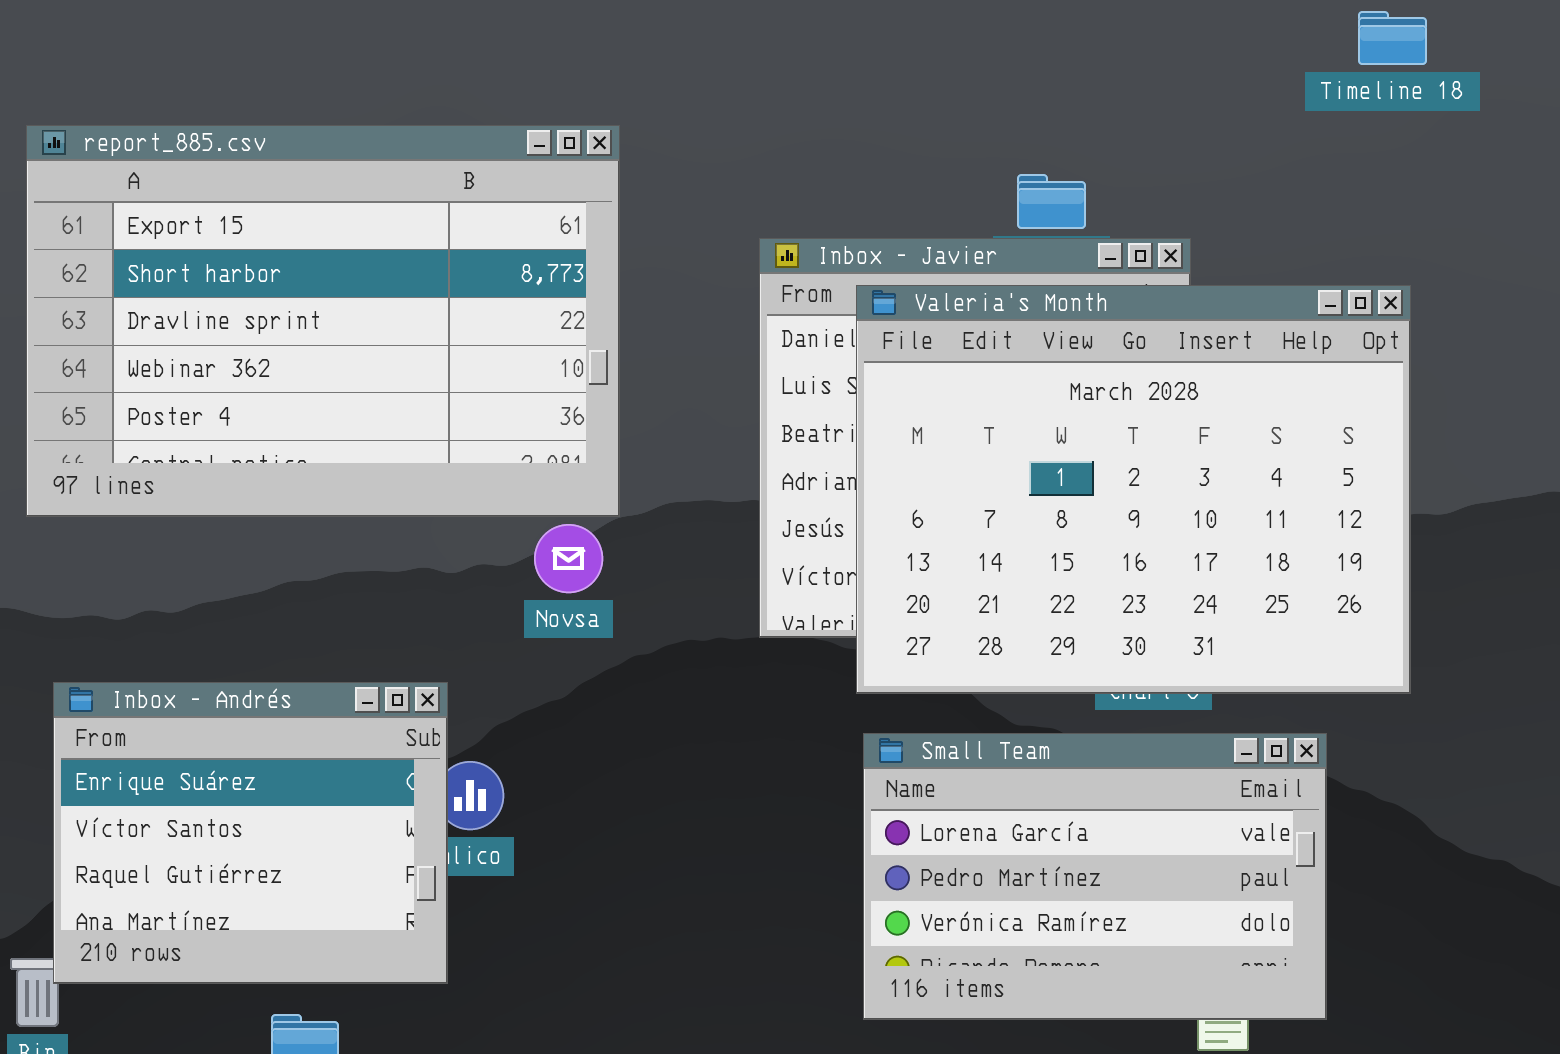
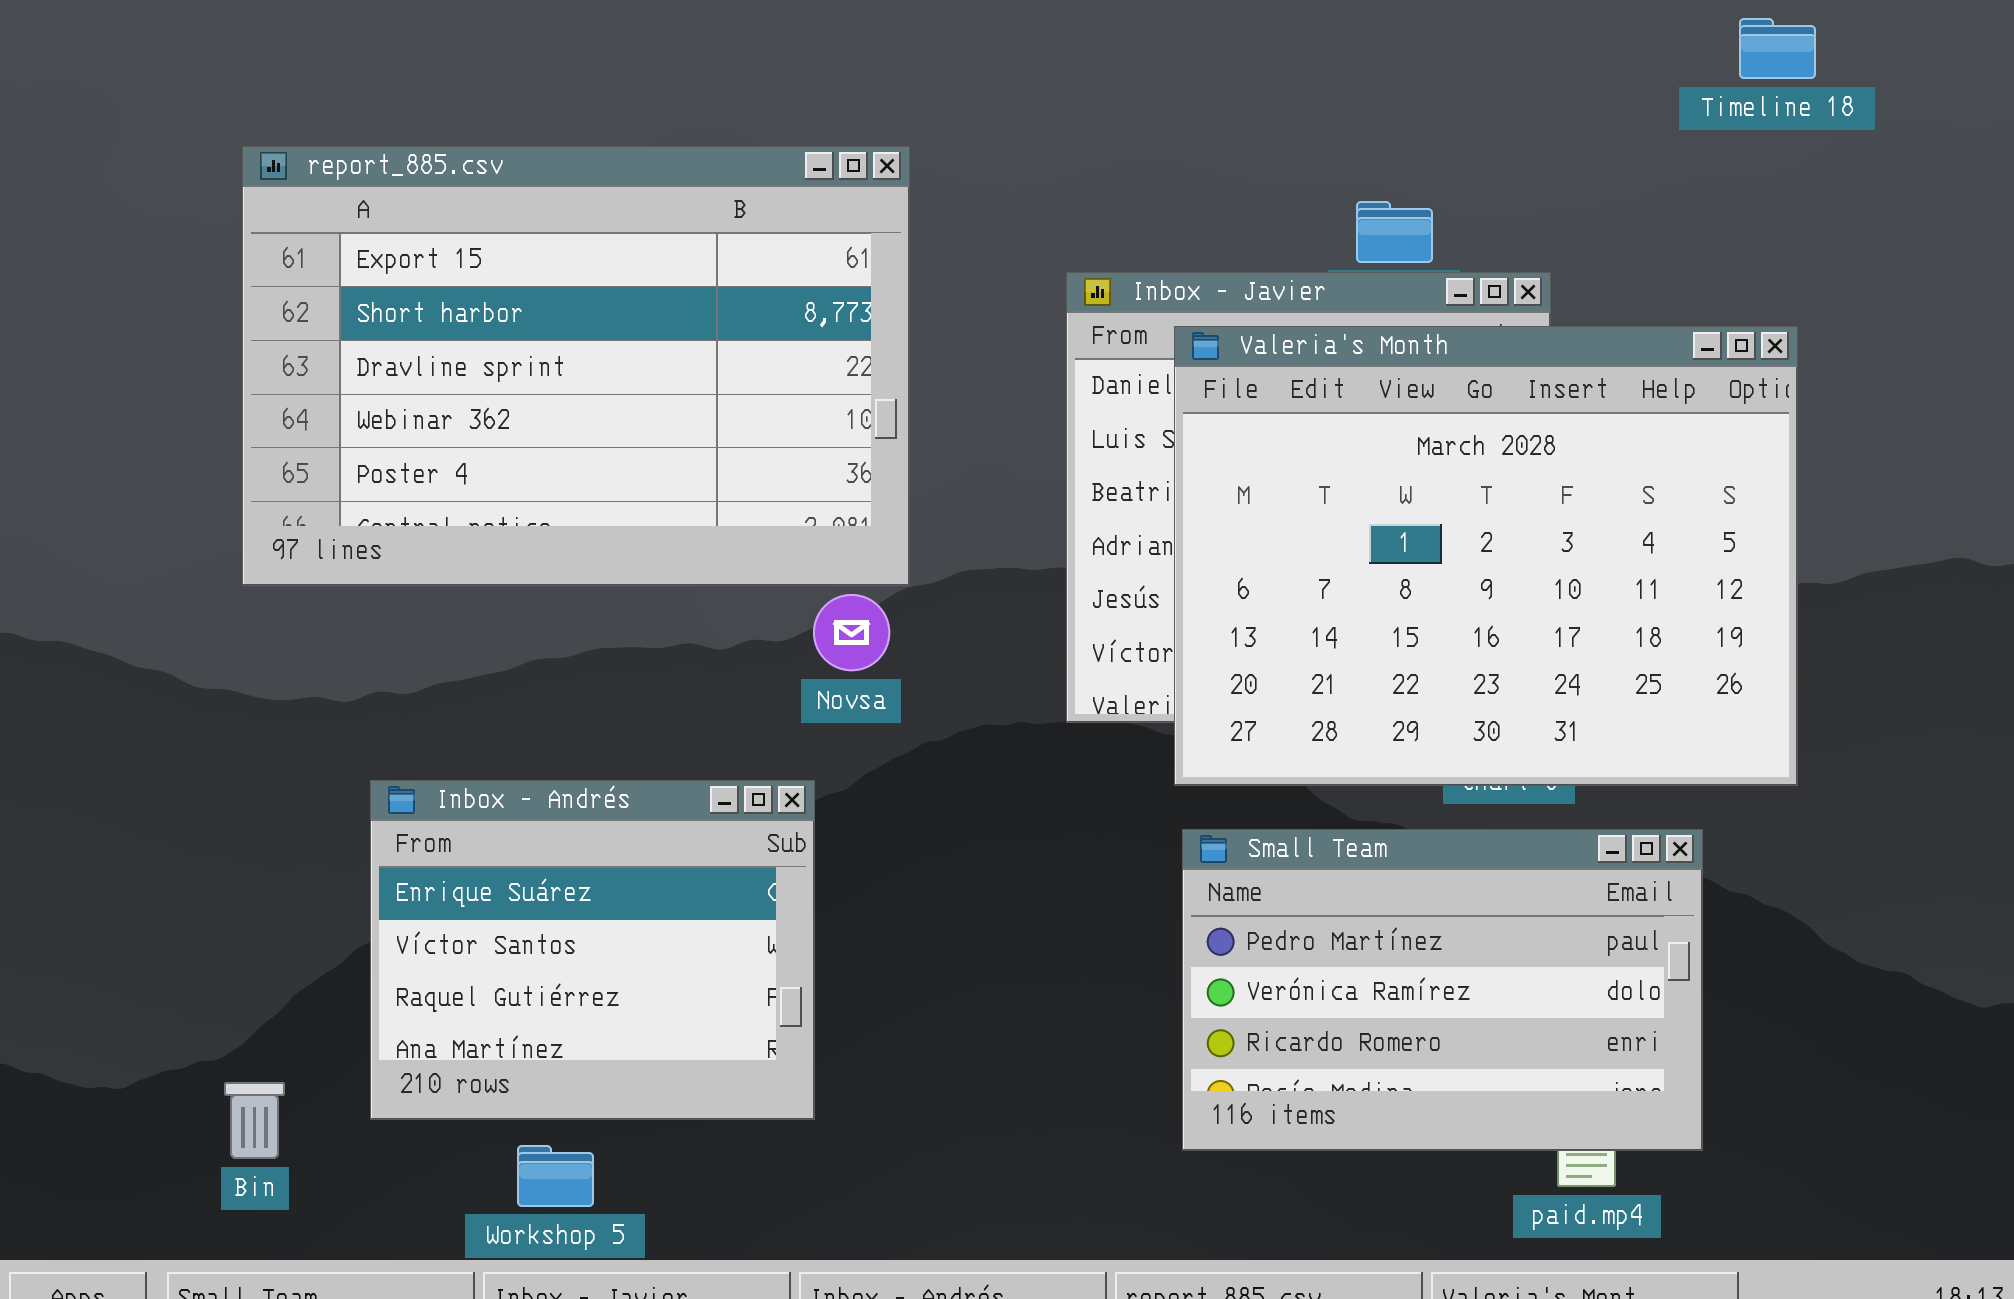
Inbox - Andrés: [53,682,448,984] -> [370,780,815,1120], moved
Small Team: [863,733,1327,1020] -> [1182,829,1703,1151], scrolled down 1 row

